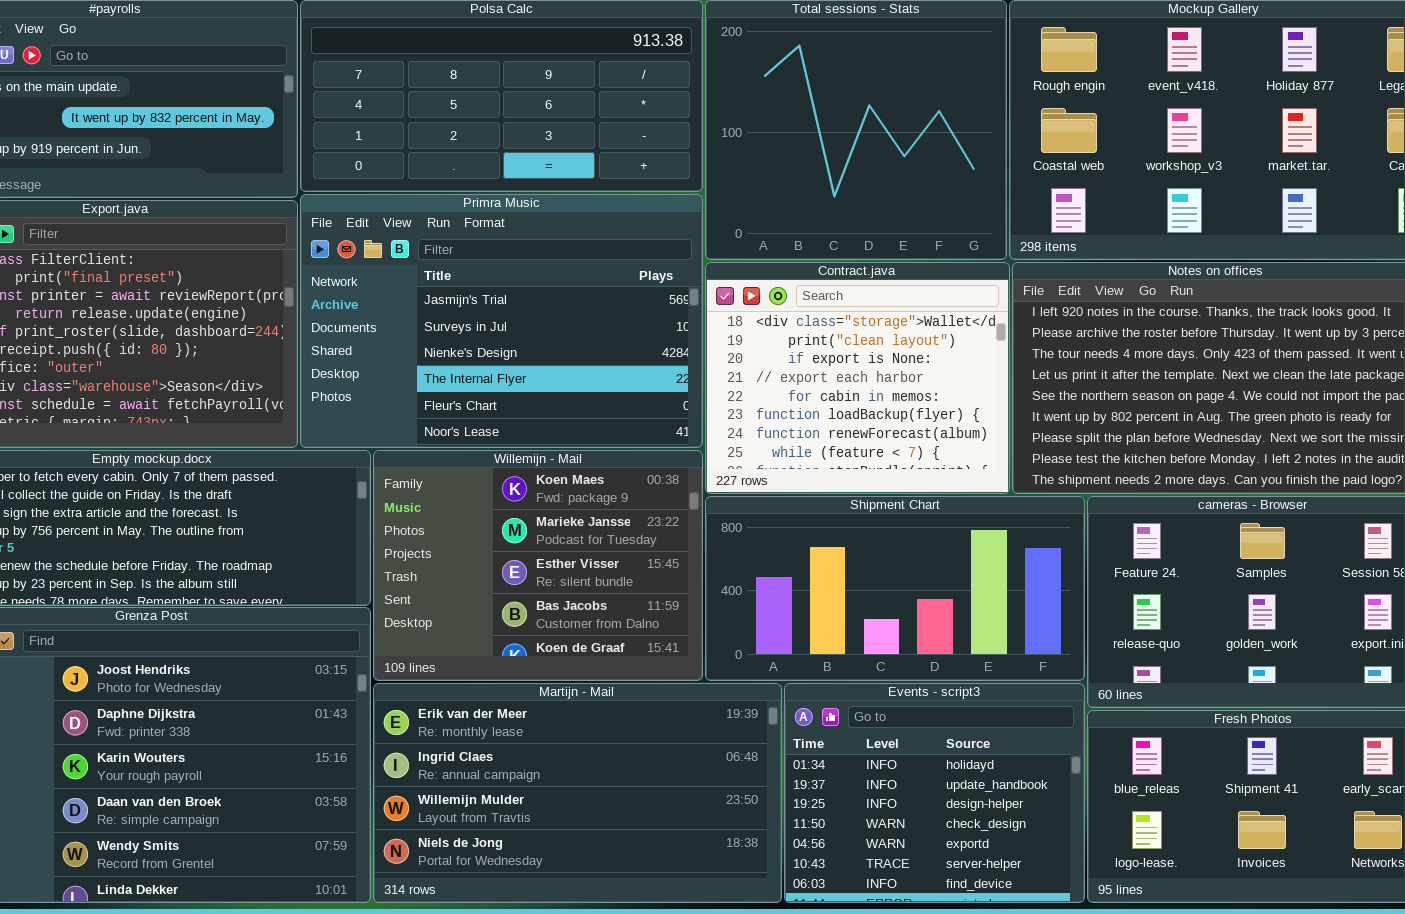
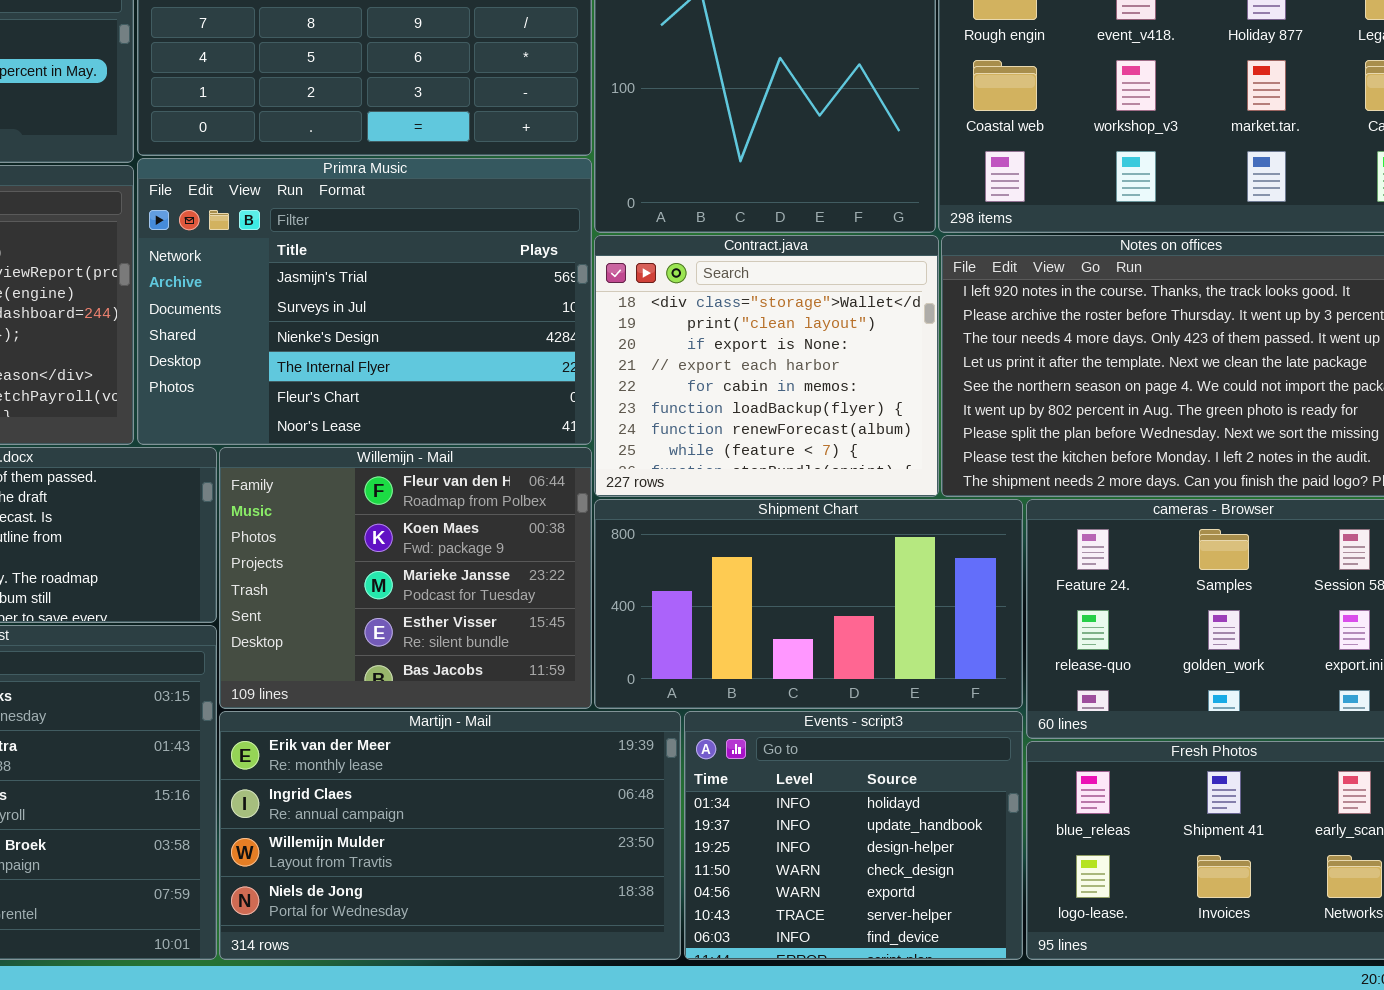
Willemijn - Mail: [373,450,703,681] -> [219,447,592,709], scrolled up 1 row

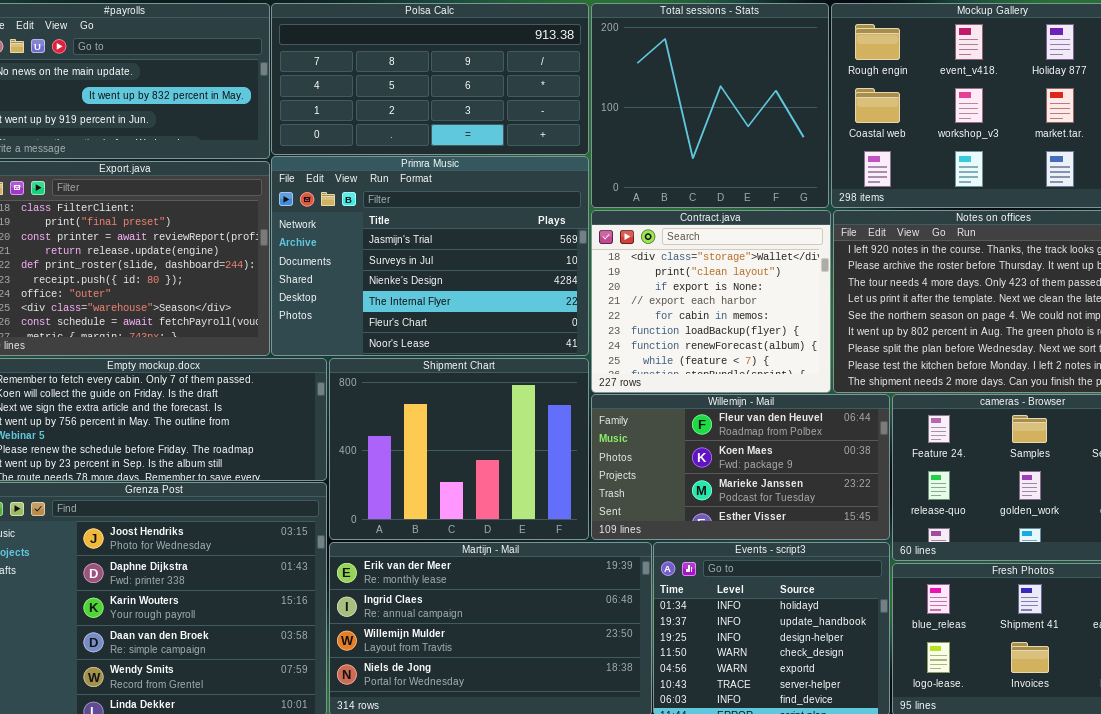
Willemijn - Mail: [219,447,592,709] -> [591,394,890,540], moved, resized
Shipment Chart: [594,499,1023,709] -> [329,358,589,540], moved, resized

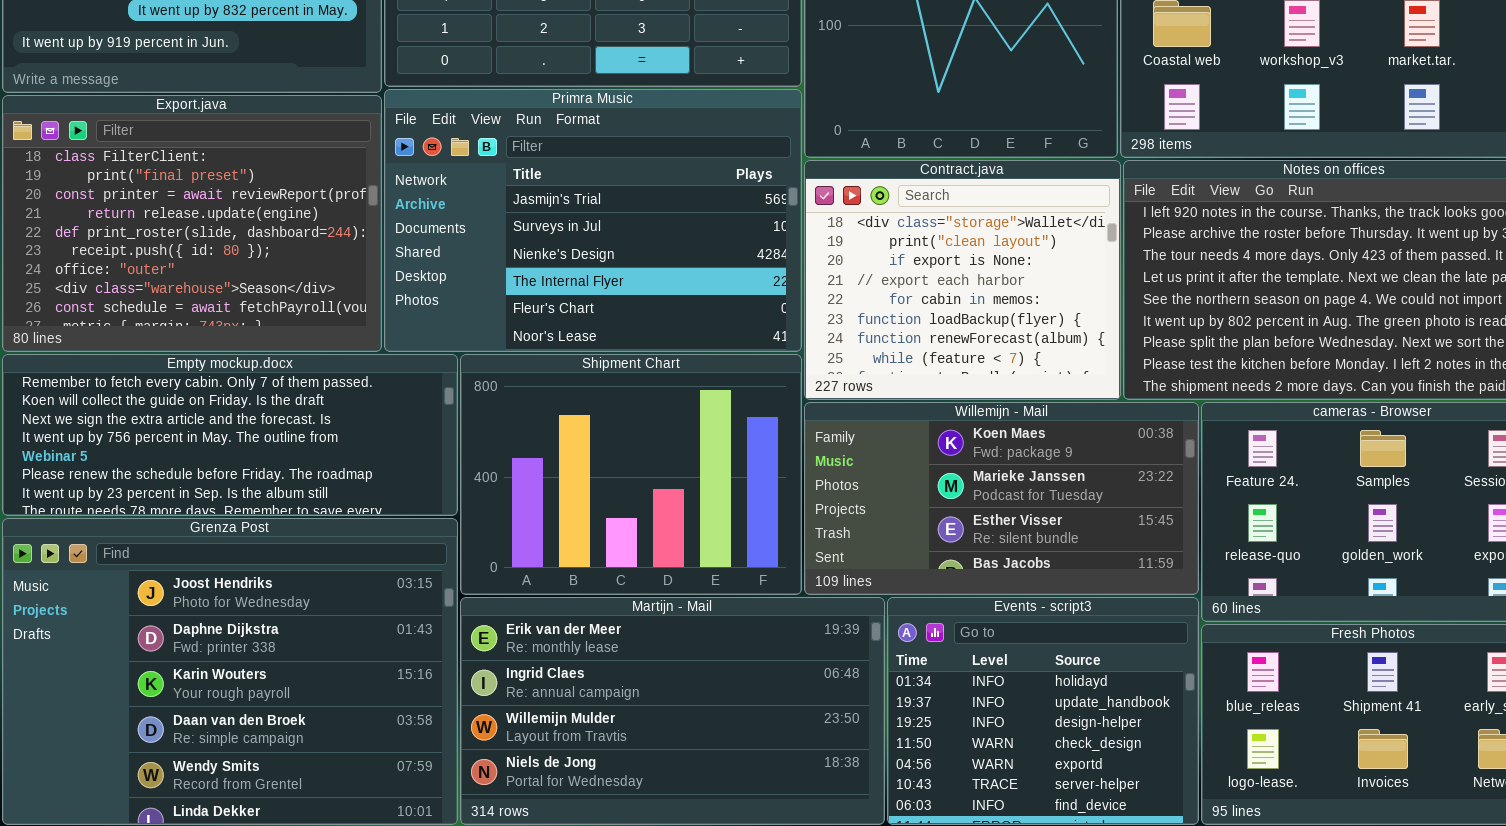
Willemijn - Mail: [591,394,890,540] -> [804,402,1199,595], scrolled down 1 row

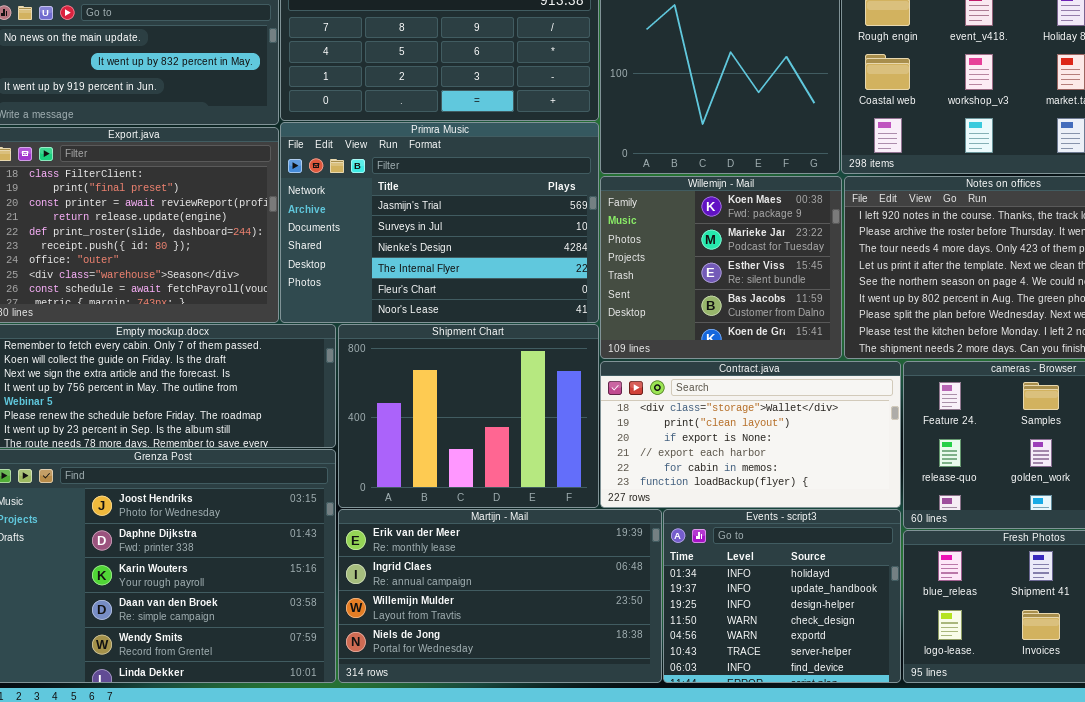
Contract.java: [804,160,1121,400] -> [600,361,901,508], moved, resized
Willemijn - Mail: [804,402,1199,595] -> [600,176,842,359], moved, resized

